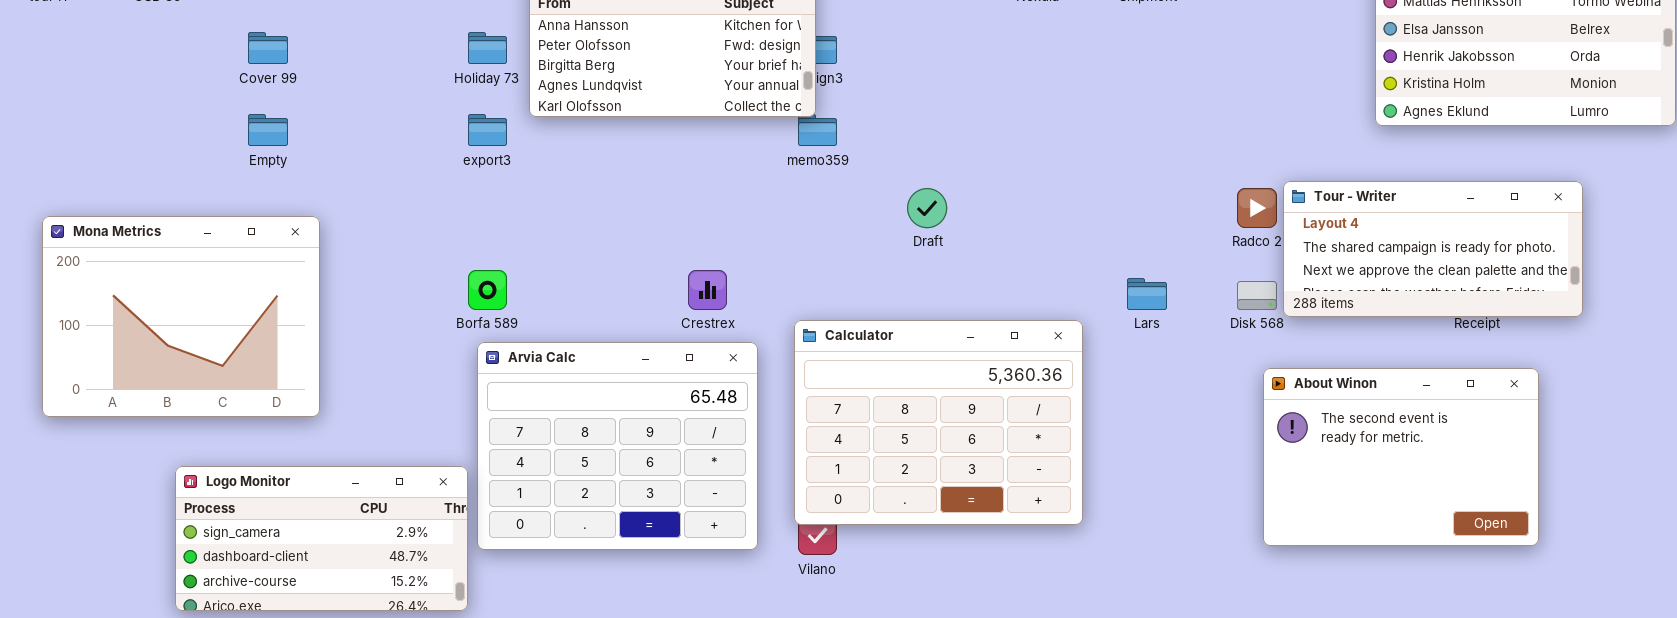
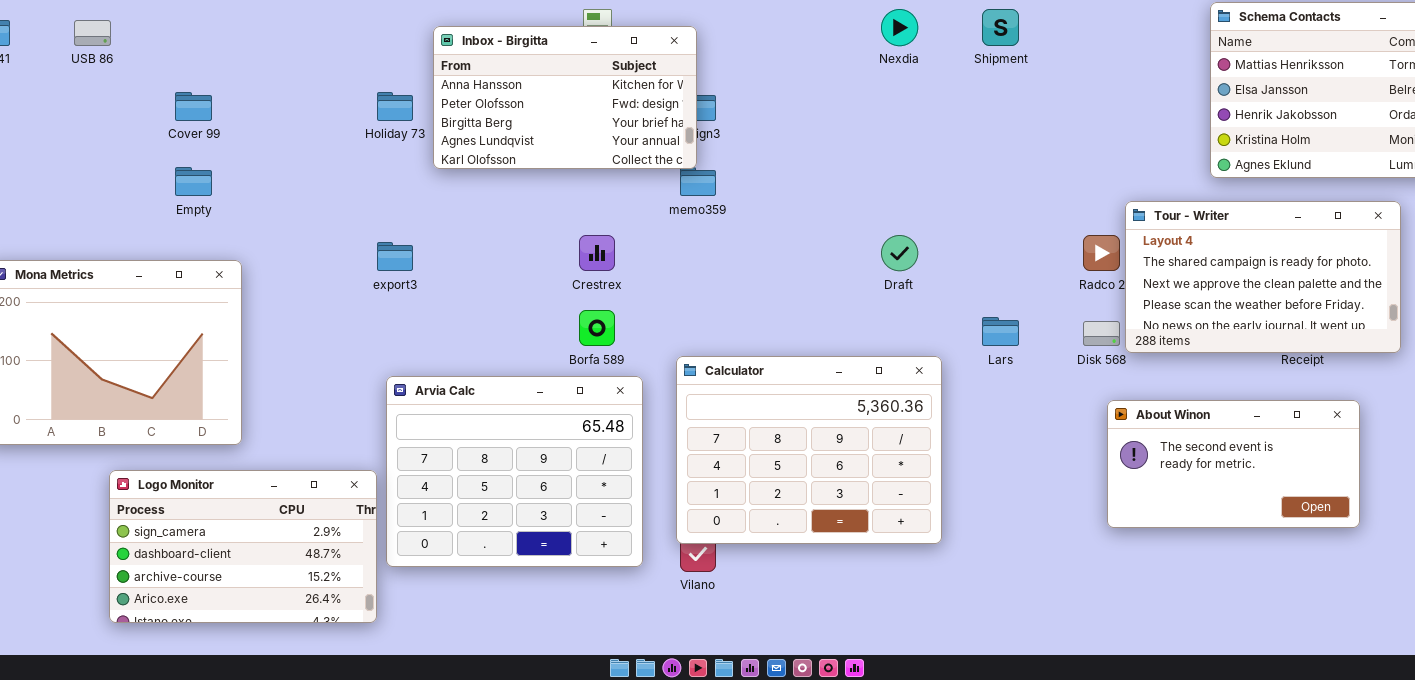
export3: [468,114,507,146] -> [377,242,413,271], moved
Tour - Writer: [1283,181,1583,317] -> [1125,201,1401,353], resized
Draft: [907,188,947,228] -> [881,235,918,271], moved
Borfa 589: [468,270,507,310] -> [579,310,615,346], moved
Crestrex: [688,270,727,310] -> [579,235,615,271], moved
About Winon: [1263,368,1539,546] -> [1107,400,1360,528], resized
Logo Monitor: [175,466,468,611] -> [109,470,377,623], resized

